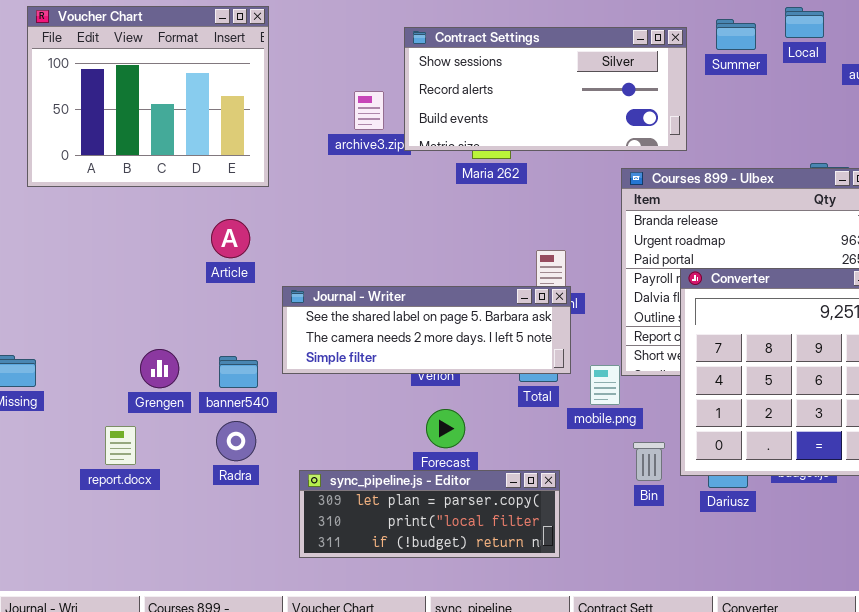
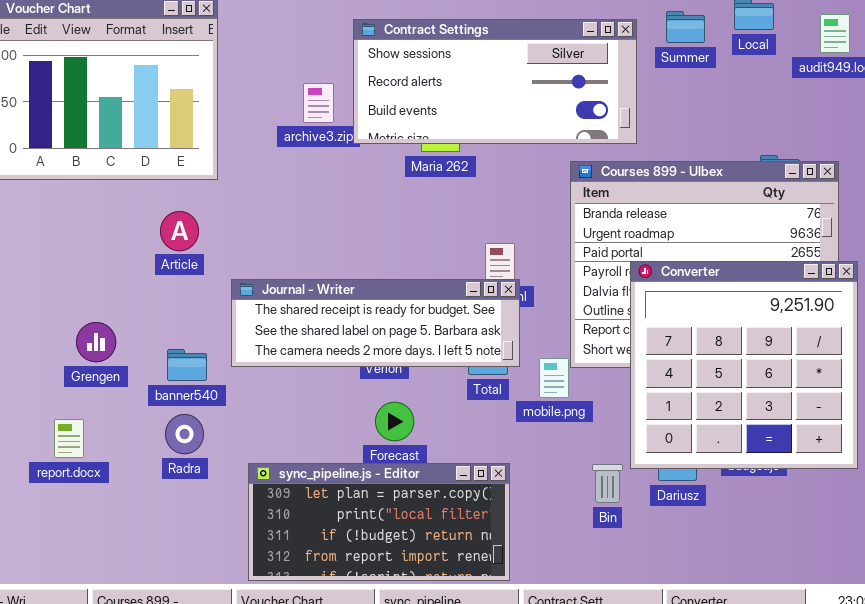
Journal - Writer: [282,286,571,374] -> [231,279,520,367], scrolled up 1 row
Grengen: [140,349,179,388] -> [76,322,116,362], moved
Bin: [633,442,665,481] -> [592,464,623,503], moved
sync_pipeline.js - Editor: [299,470,560,558] -> [248,463,510,581], resized

